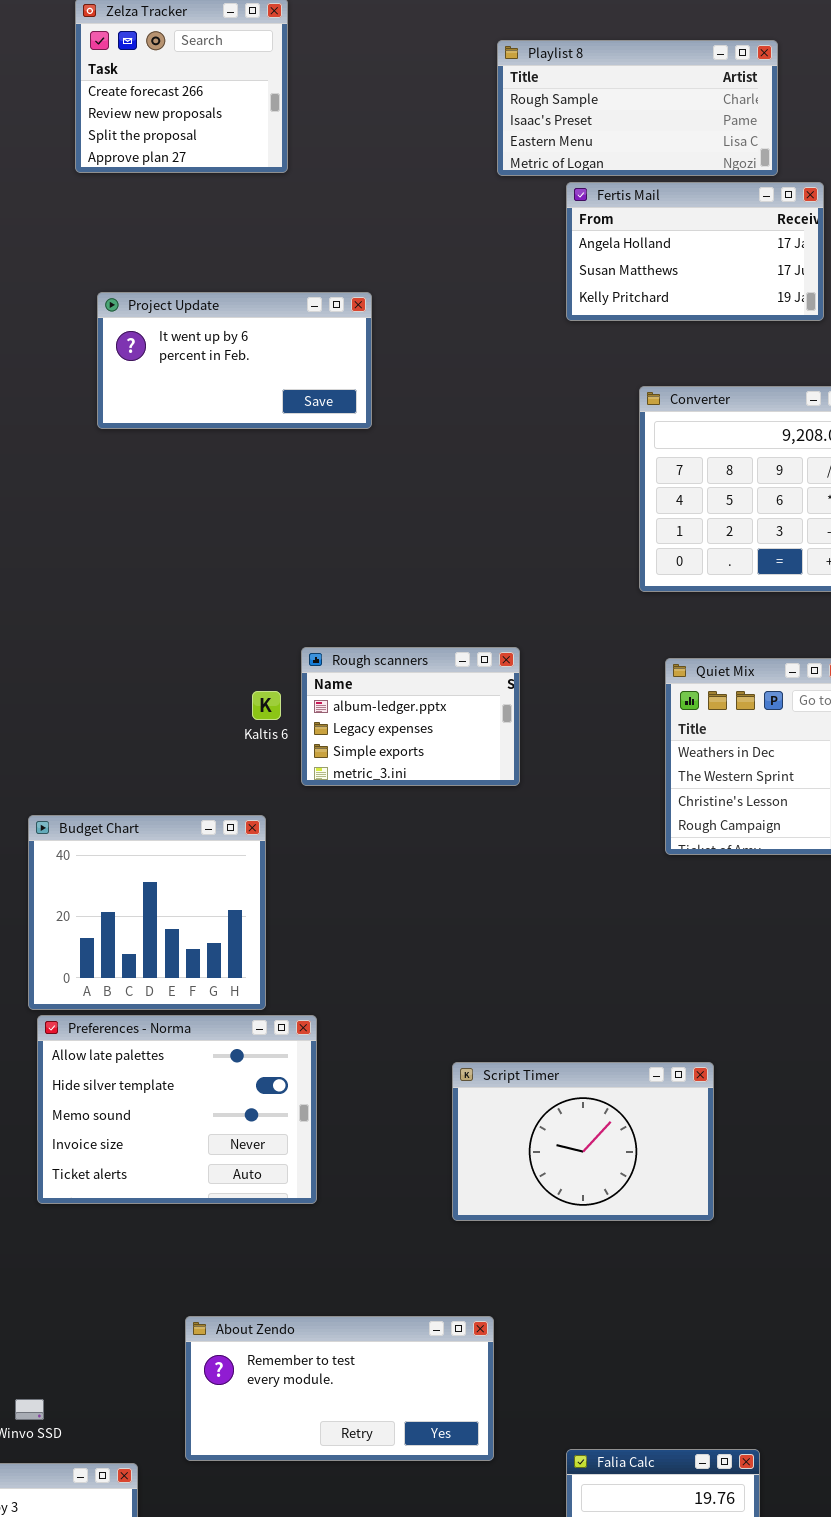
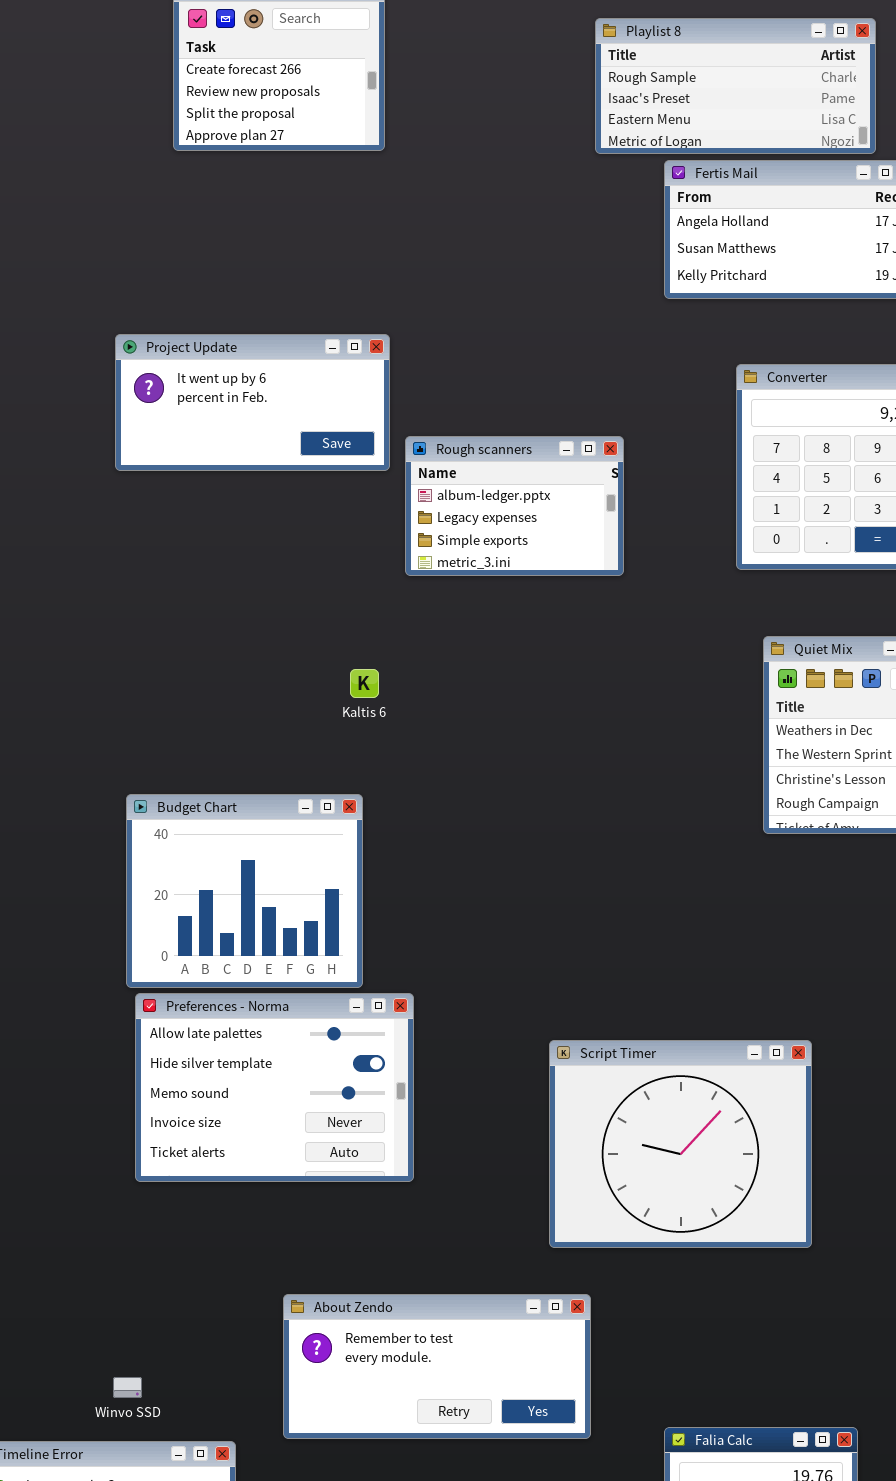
Project Update: [97,292,372,429] -> [115,334,390,471], moved
Rough scanners: [301,647,520,786] -> [405,436,624,576], moved
Script Timer: [452,1062,714,1221] -> [549,1040,812,1248], resized

